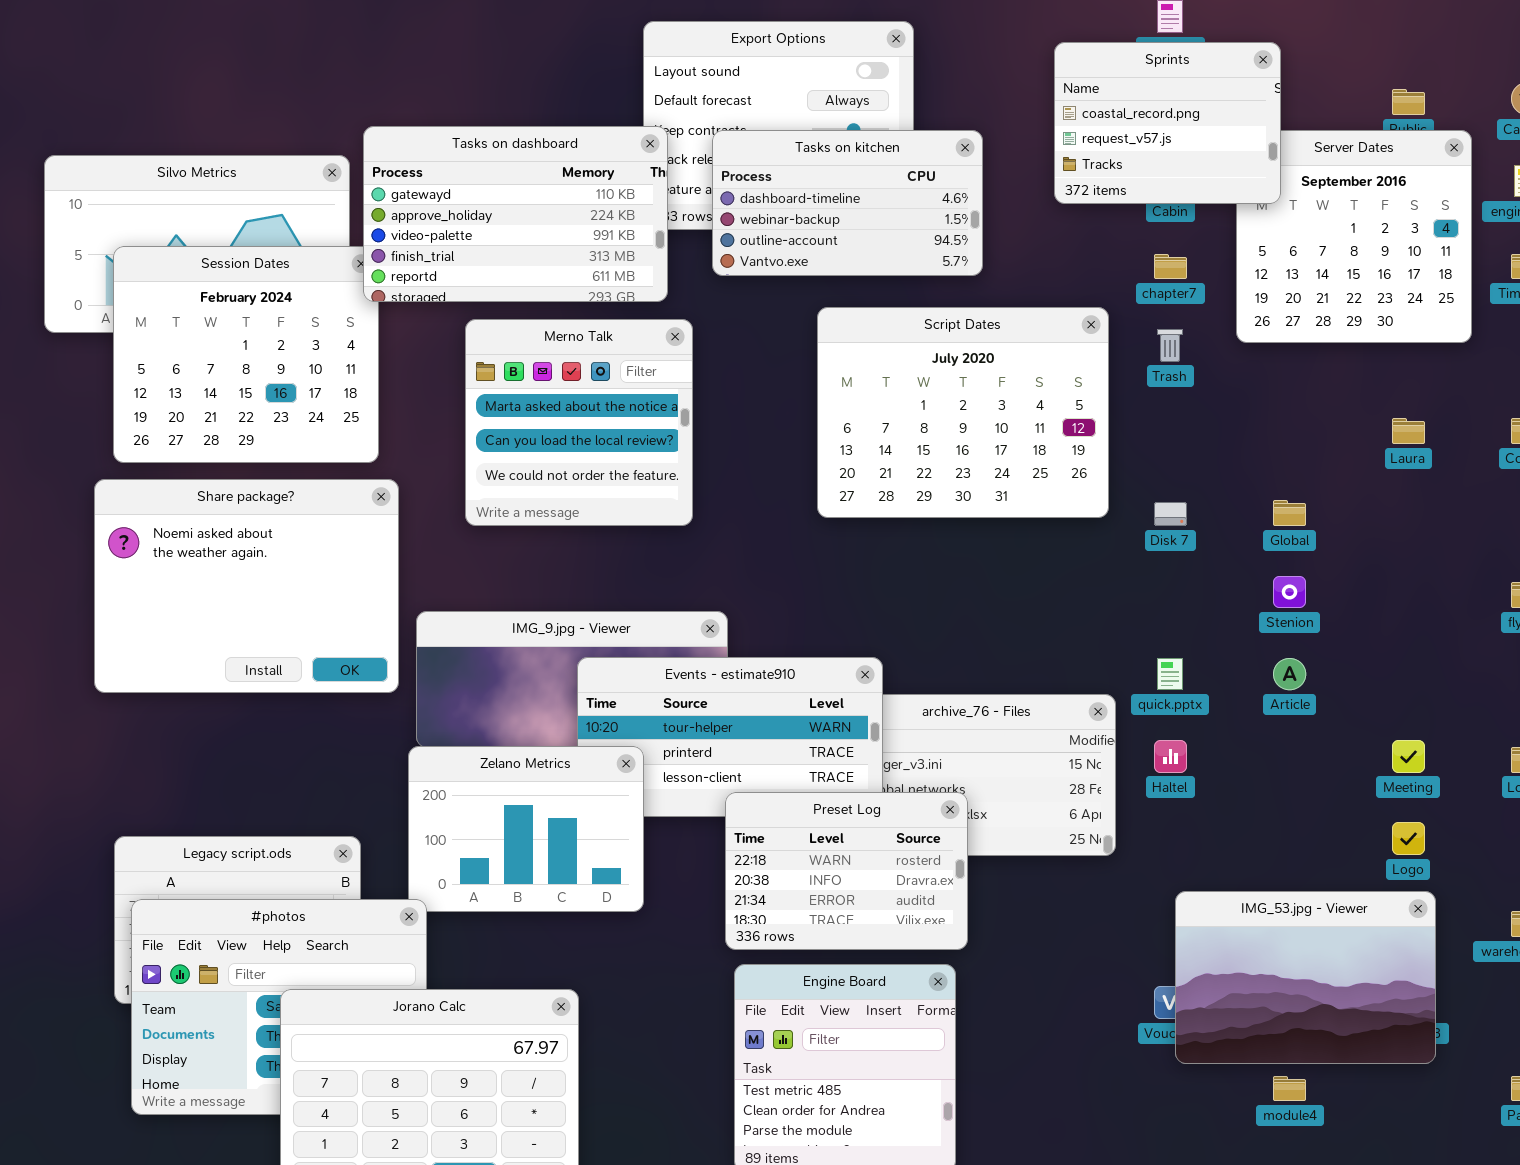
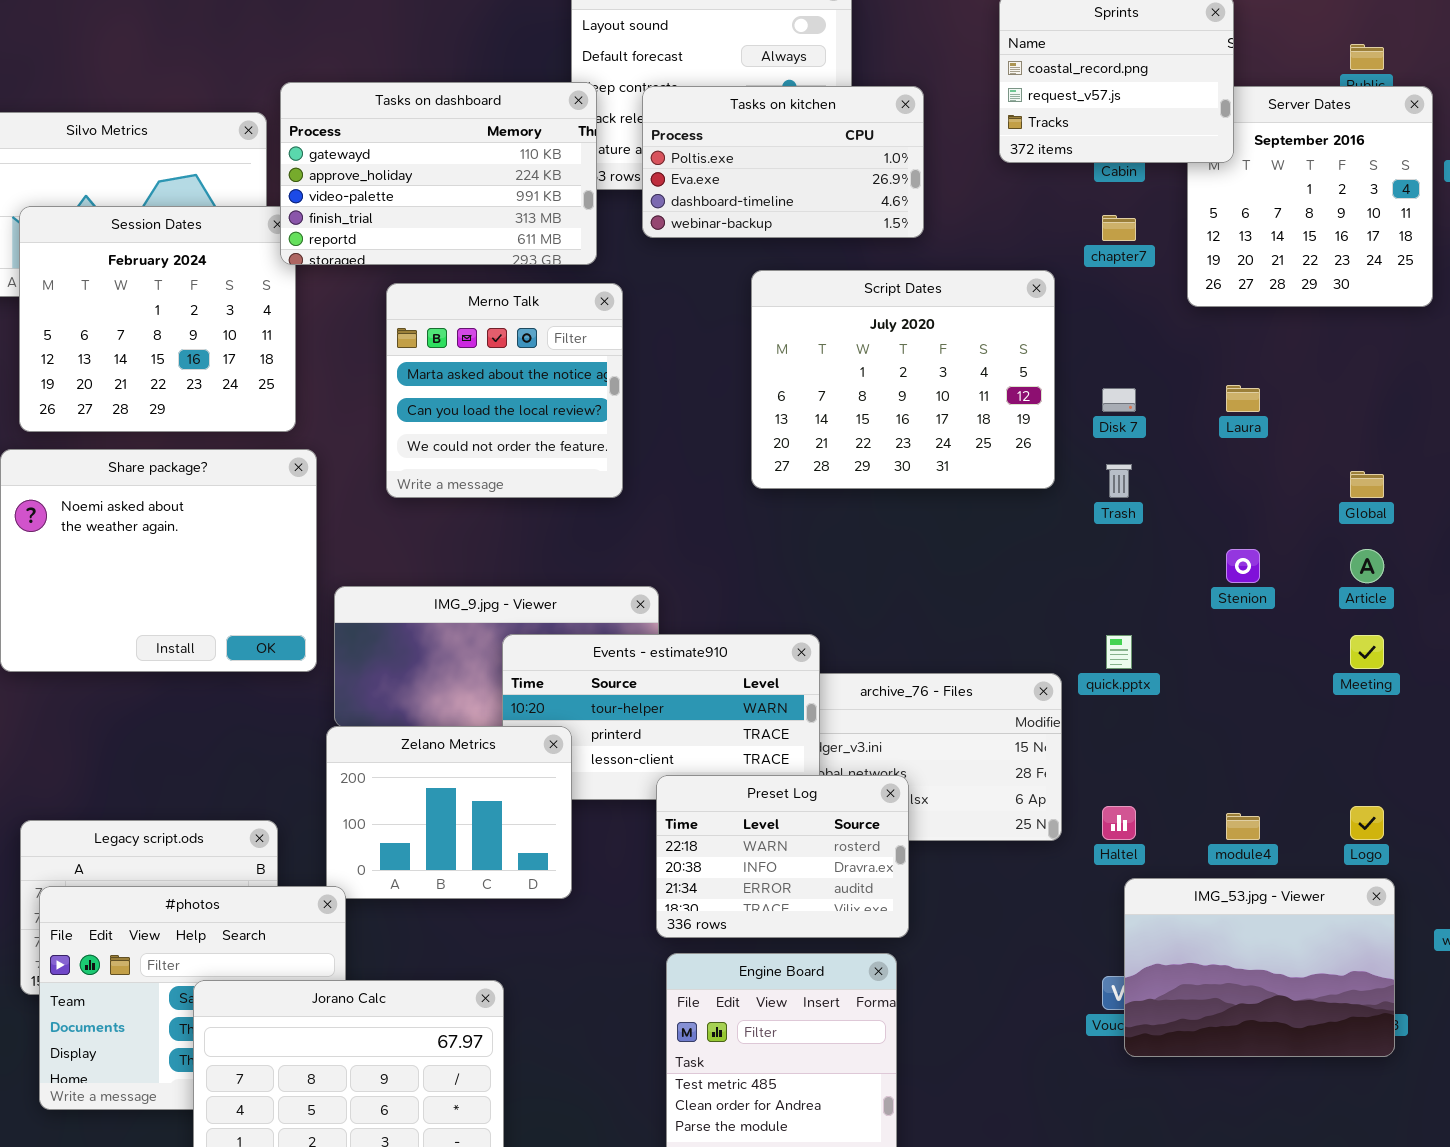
Tasks on kitchen: [712,130,983,276] -> [642,86,924,238], scrolled up 2 rows
Trash: [1157,329,1183,362] -> [1106,464,1132,498], moved
Laura: [1392,418,1425,444] -> [1226,385,1260,412], moved
Global: [1273,500,1306,526] -> [1350,471,1384,498], moved
Disk 7: [1154,502,1187,526] -> [1102,388,1136,412], moved
Article: [1273,658,1306,690] -> [1350,549,1384,583], moved
Haltel: [1154,740,1187,773] -> [1102,806,1136,840], moved
Meeting: [1392,740,1425,773] -> [1350,635,1384,669], moved
module4: [1273,1076,1306,1101] -> [1226,813,1260,840], moved

